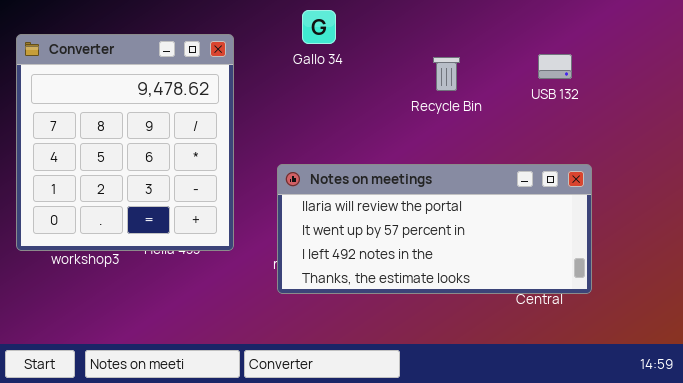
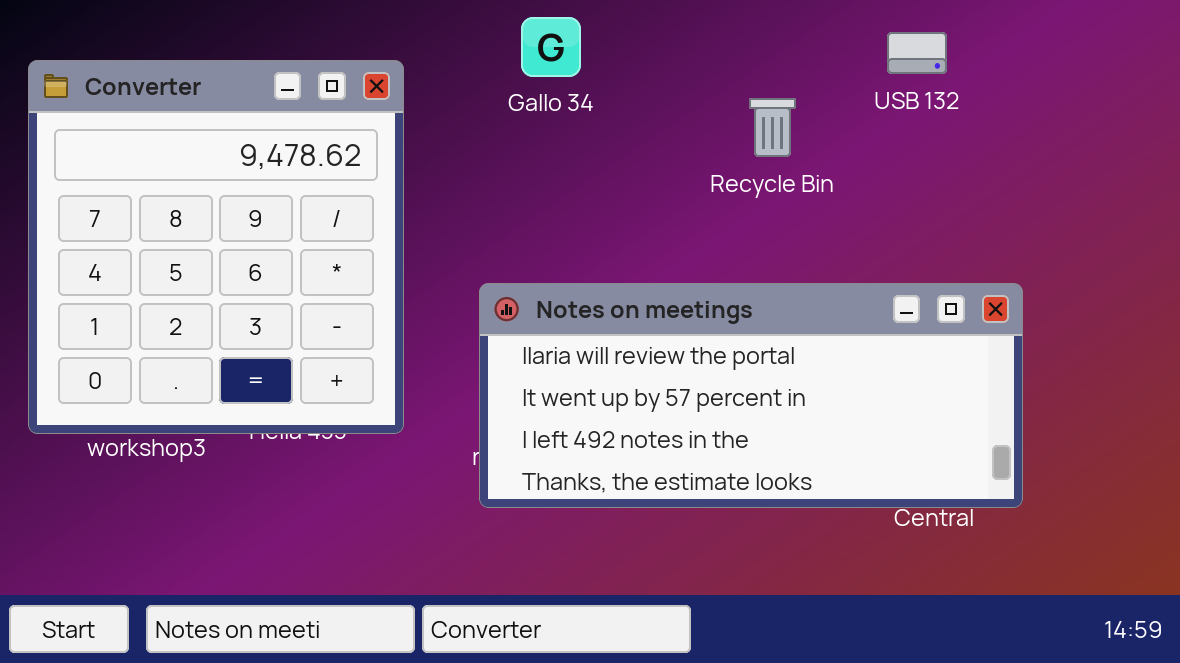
USB 132: [538,54,572,79] -> [887,32,947,74], moved

